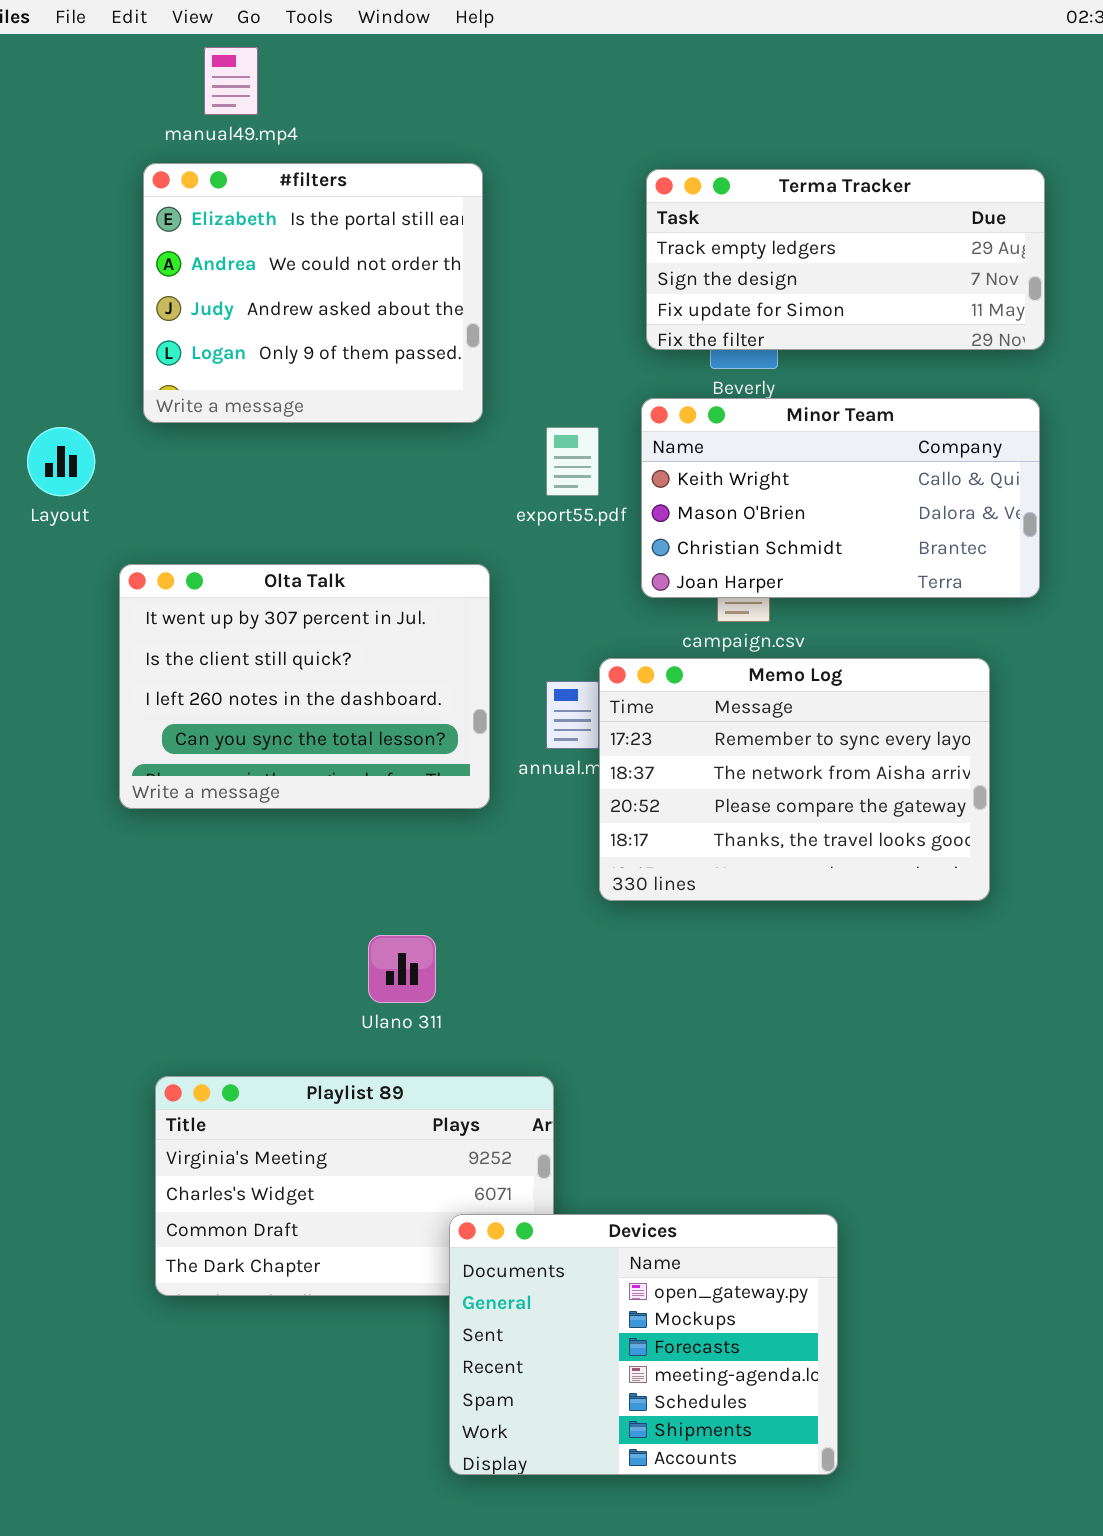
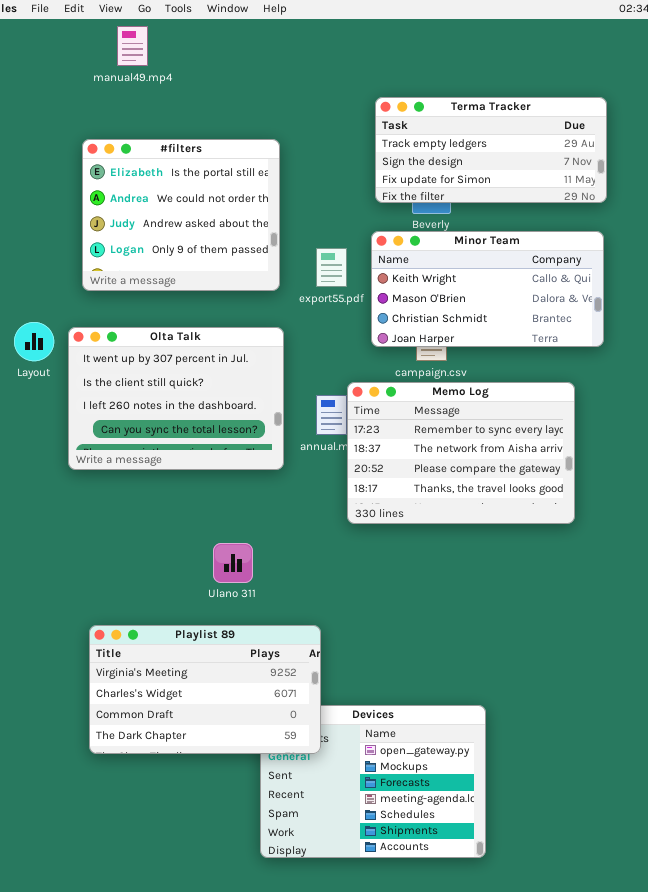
#filters: [143,163,483,423] -> [82,139,280,291], moved
Layout: [27,427,95,496] -> [14,322,54,361], moved
Playlist 89: [155,1076,554,1296] -> [89,625,321,754], raised

